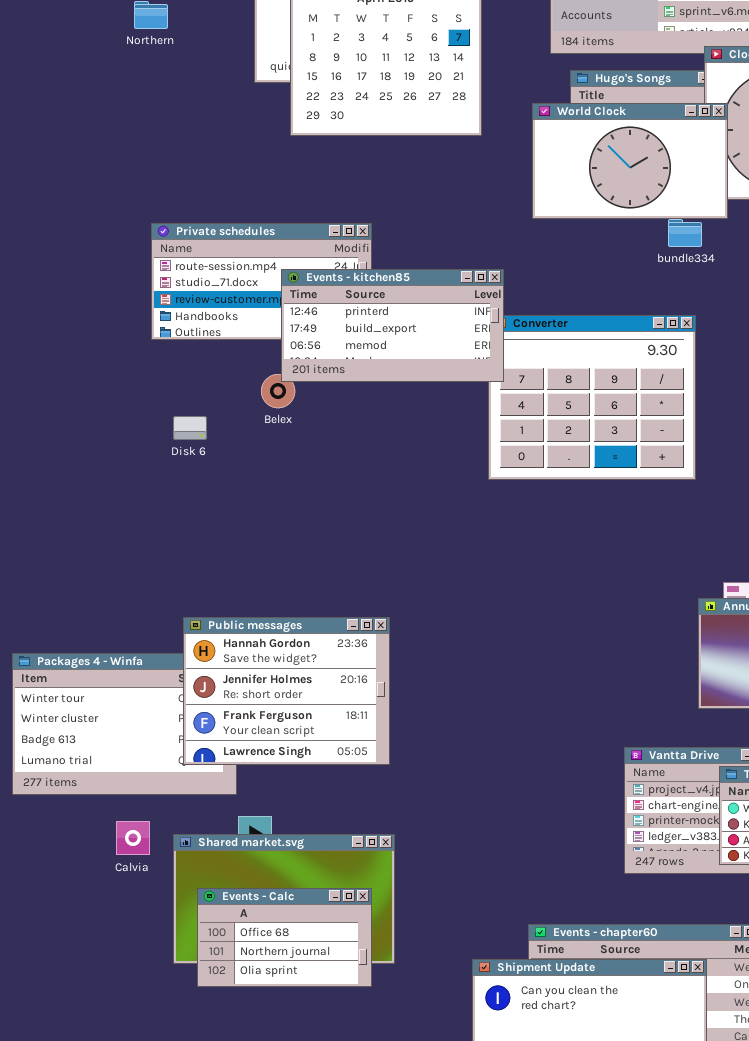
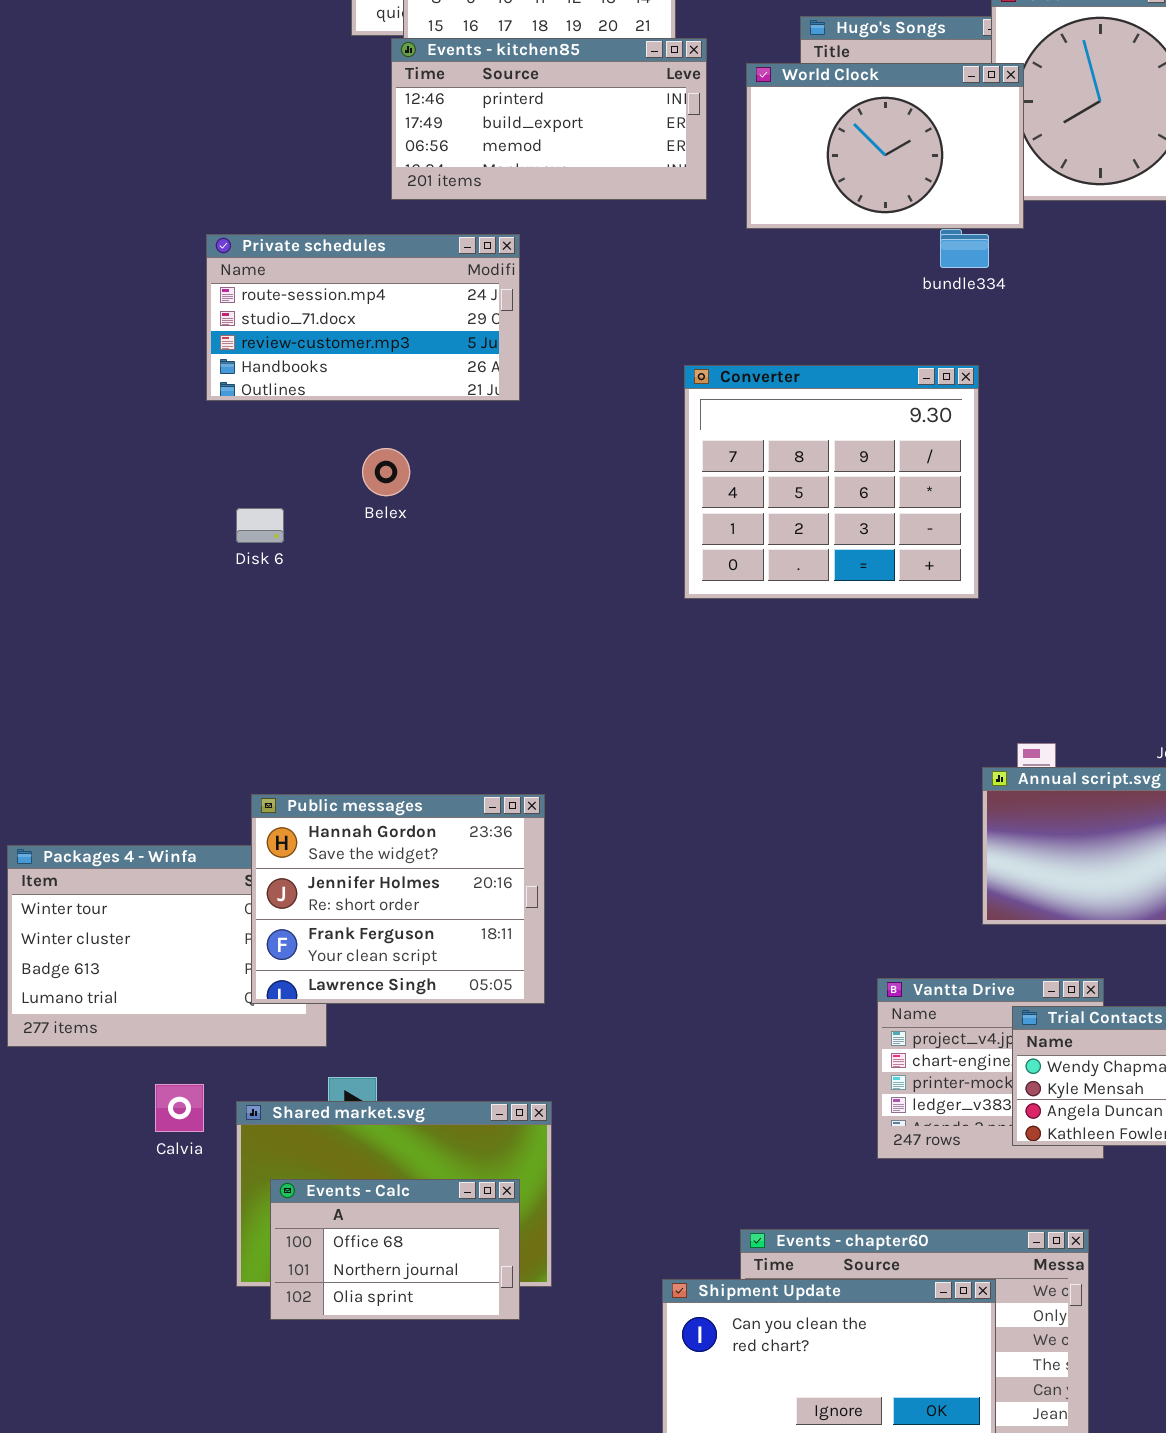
Events - kitchen85: [281,269,504,382] -> [391,38,707,200], moved

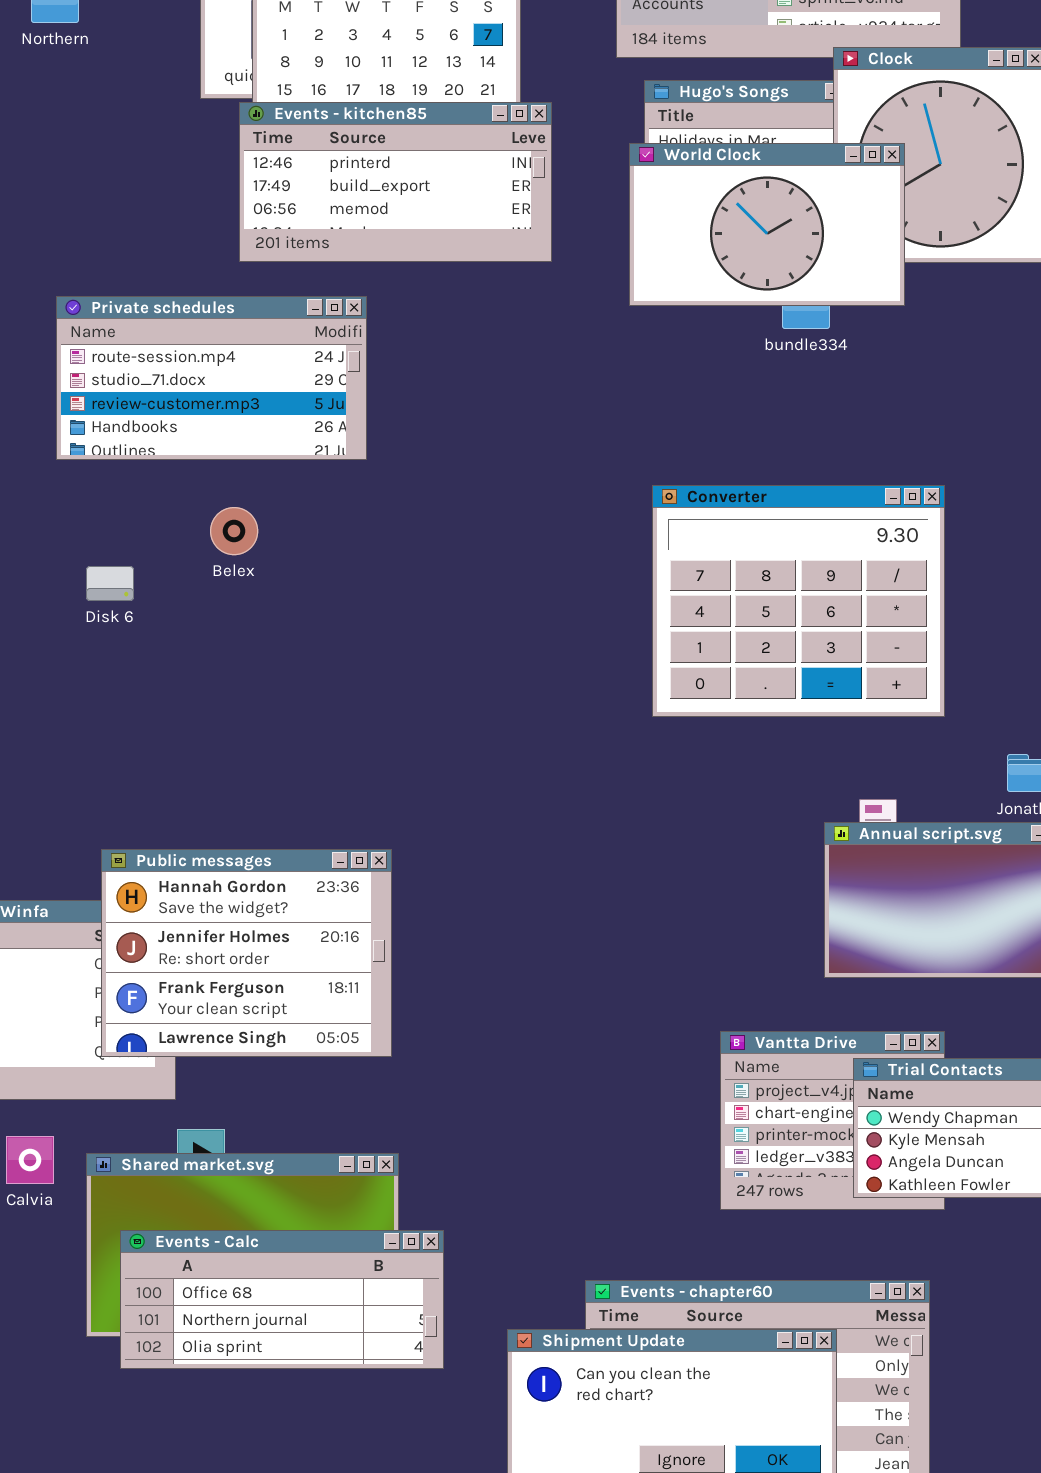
World Clock: [746,63,1024,229] -> [629,143,905,306], moved
Converter: [684,365,979,599] -> [652,485,945,717], moved
Events - Calc: [270,1179,520,1320] -> [120,1230,444,1369], resized

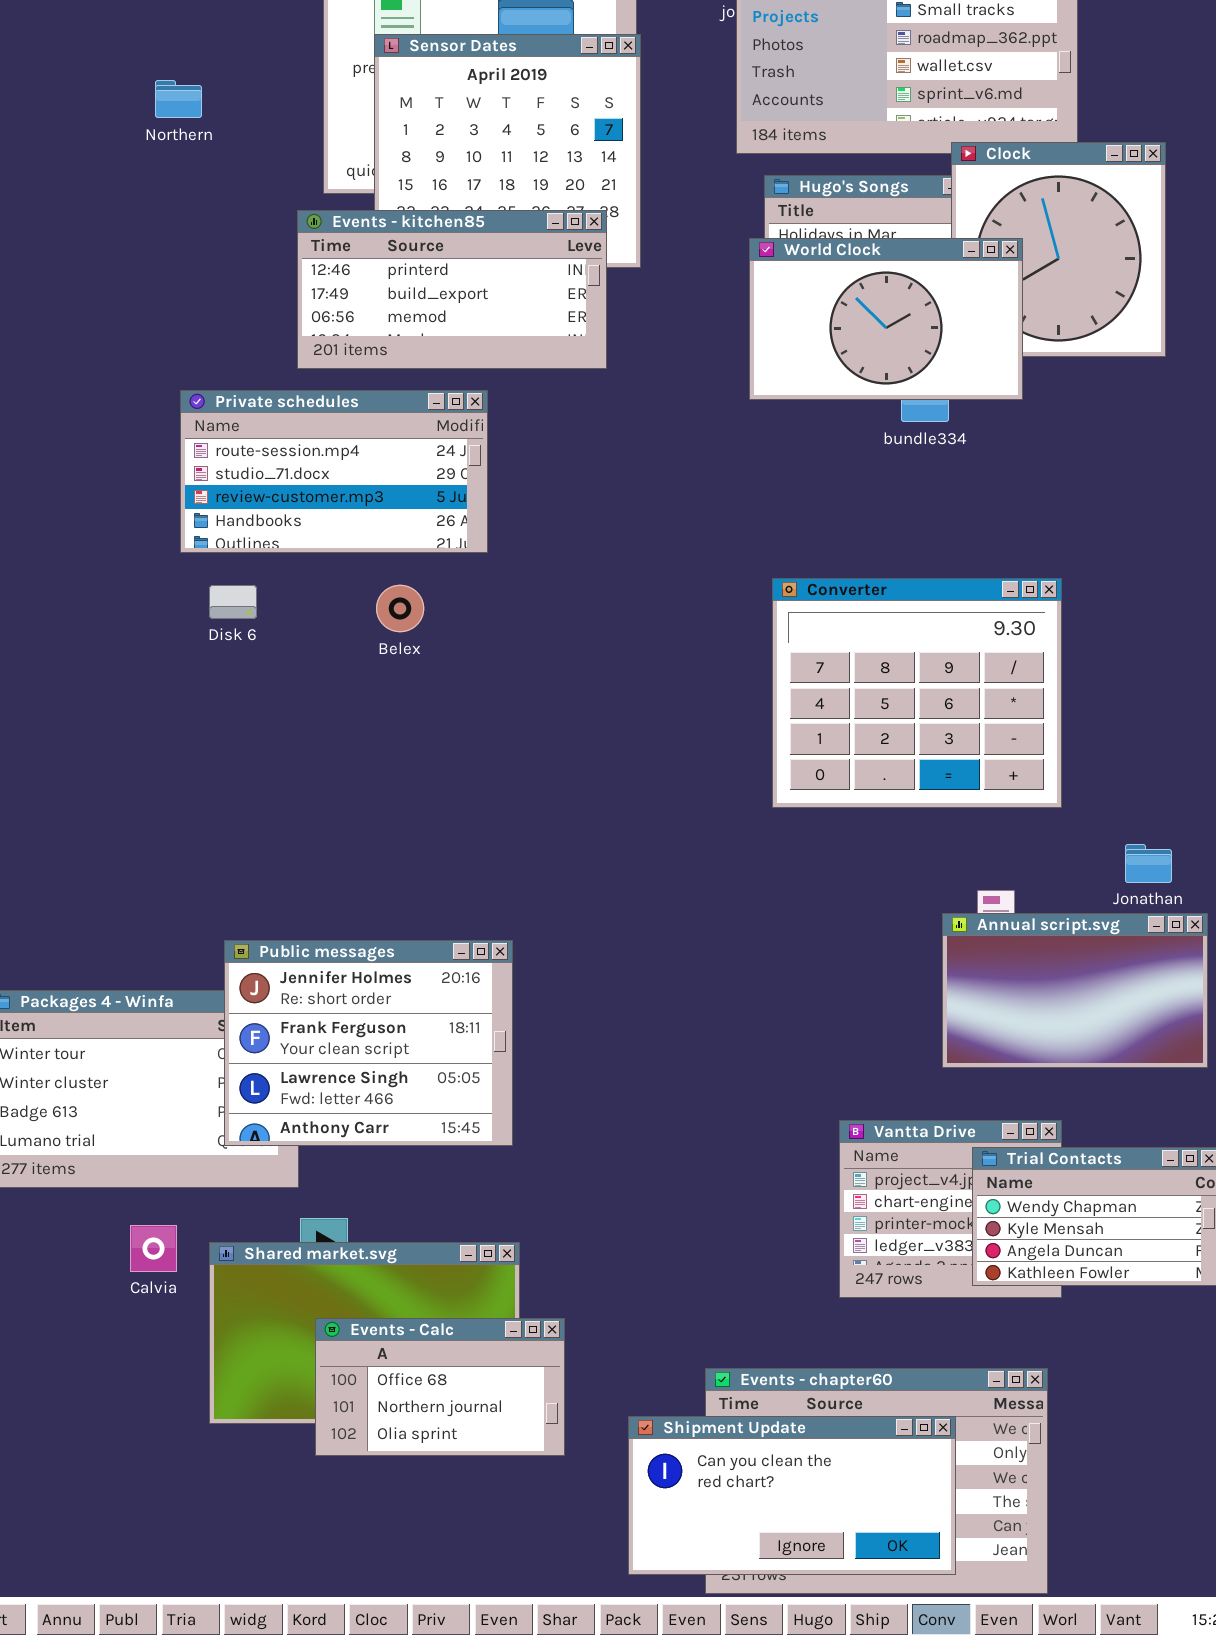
Events - kitchen85: [239,102,552,262] -> [297,210,607,369], moved
Belex: [210,507,258,555] -> [376,585,424,632], moved
Disk 6: [86,566,134,601] -> [209,585,257,619], moved
Public messages: [101,849,392,1057] -> [224,940,513,1146], scrolled down 1 row
Events - Calc: [120,1230,444,1369] -> [315,1318,565,1456], resized

